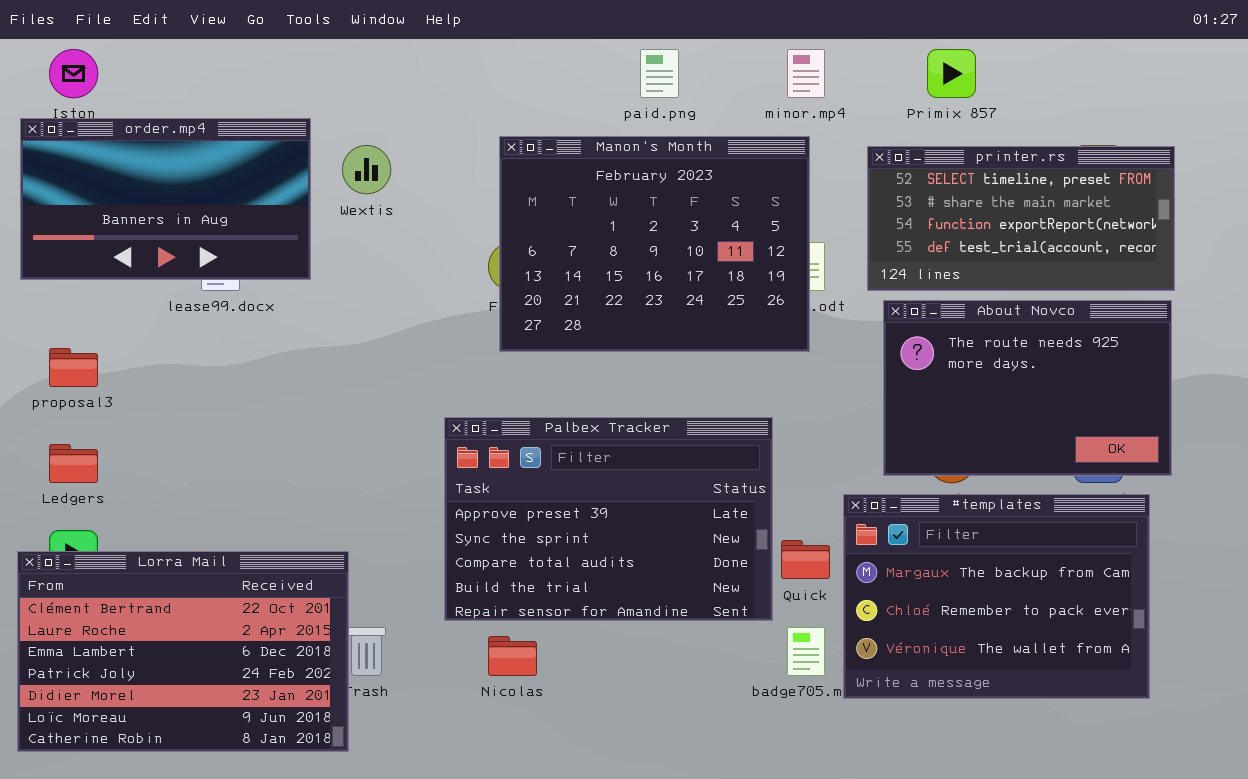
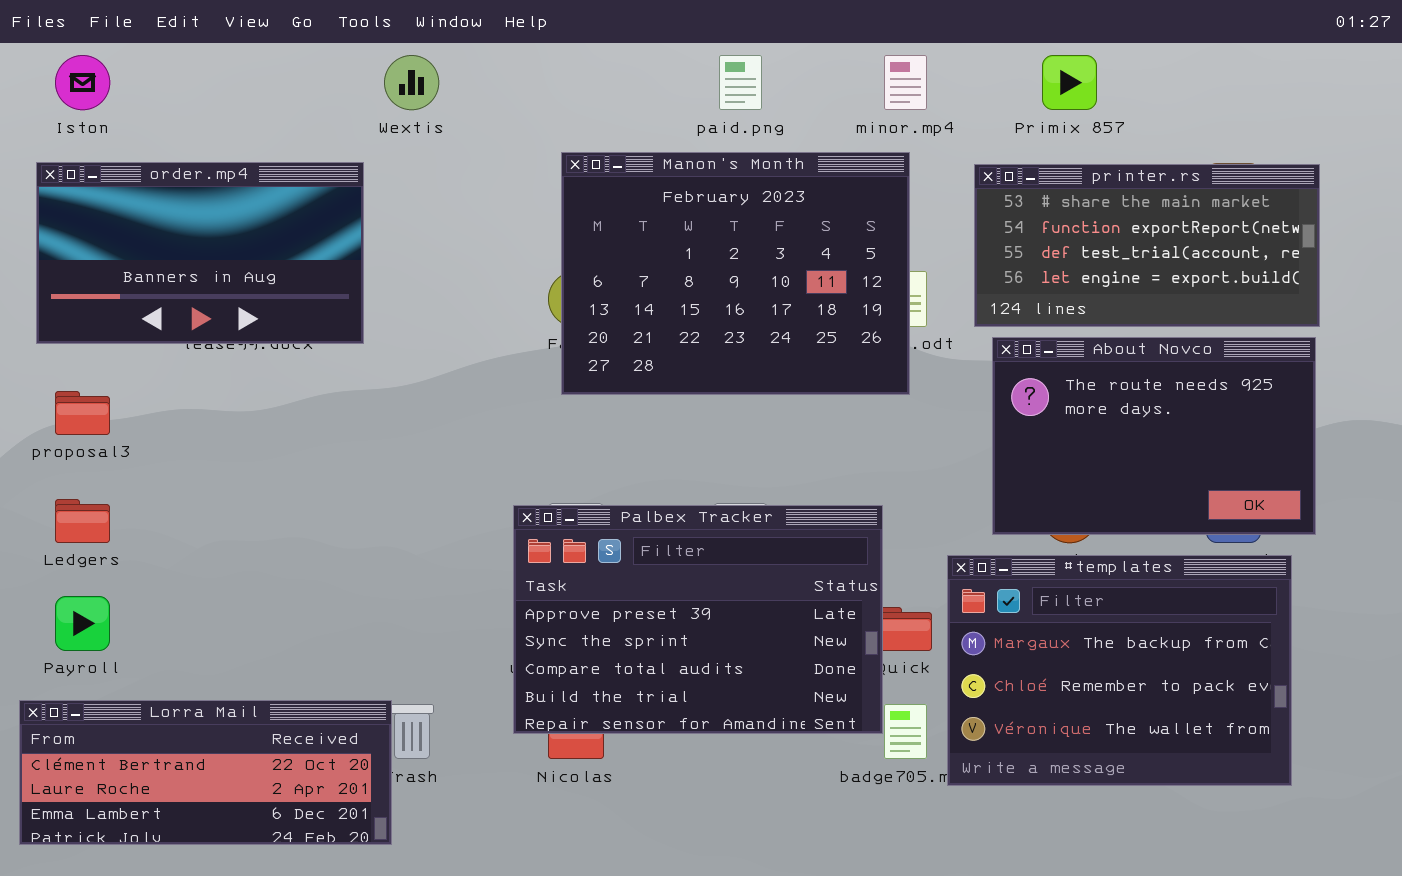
order.mp4: [20,118,311,280] -> [36,162,364,344], moved
Wextis: [342,145,391,194] -> [384,55,439,110], moved
printer.rs: [867,146,1175,291] -> [974,164,1320,327], scrolled down 1 row
Palbex Tracker: [444,417,773,621] -> [513,505,883,734], moved
Lorra Mail: [17,551,349,752] -> [19,700,392,845], resized

